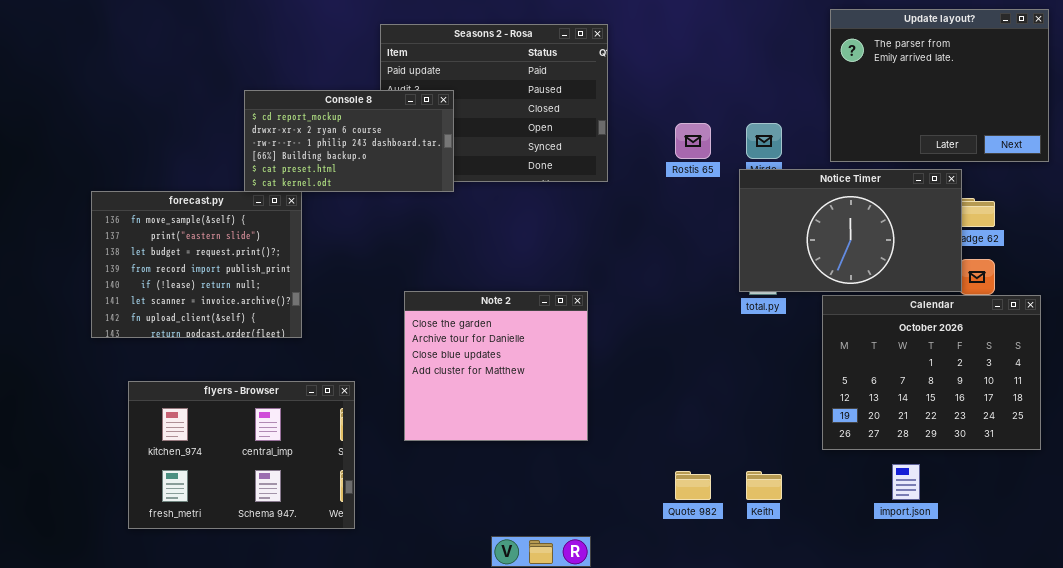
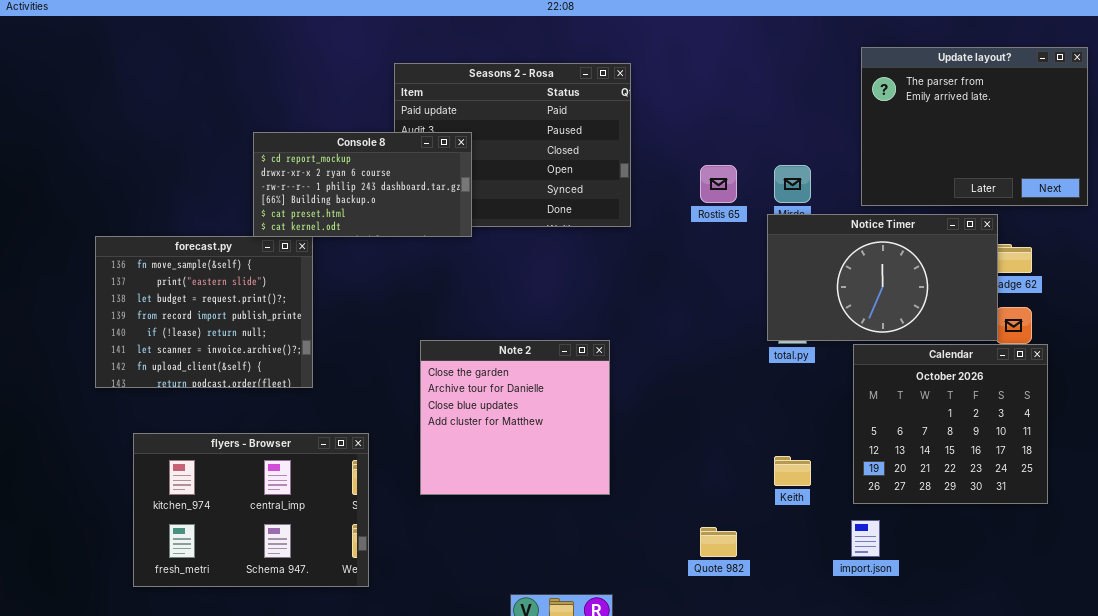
Calendar: [822,295,1041,450] -> [853,344,1048,504], resized
import.json: [892,464,920,500] -> [851,520,880,557], moved
Keith: [746,471,782,500] -> [774,456,811,486], moved

